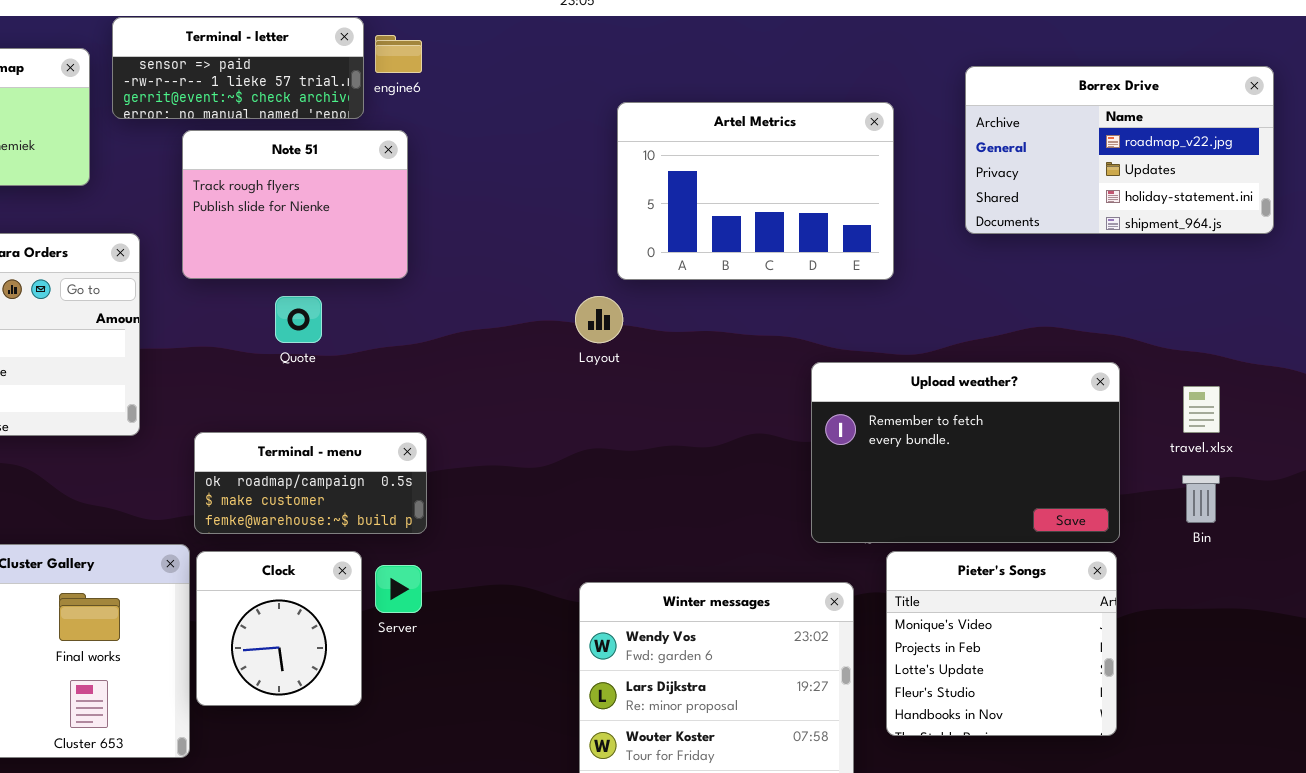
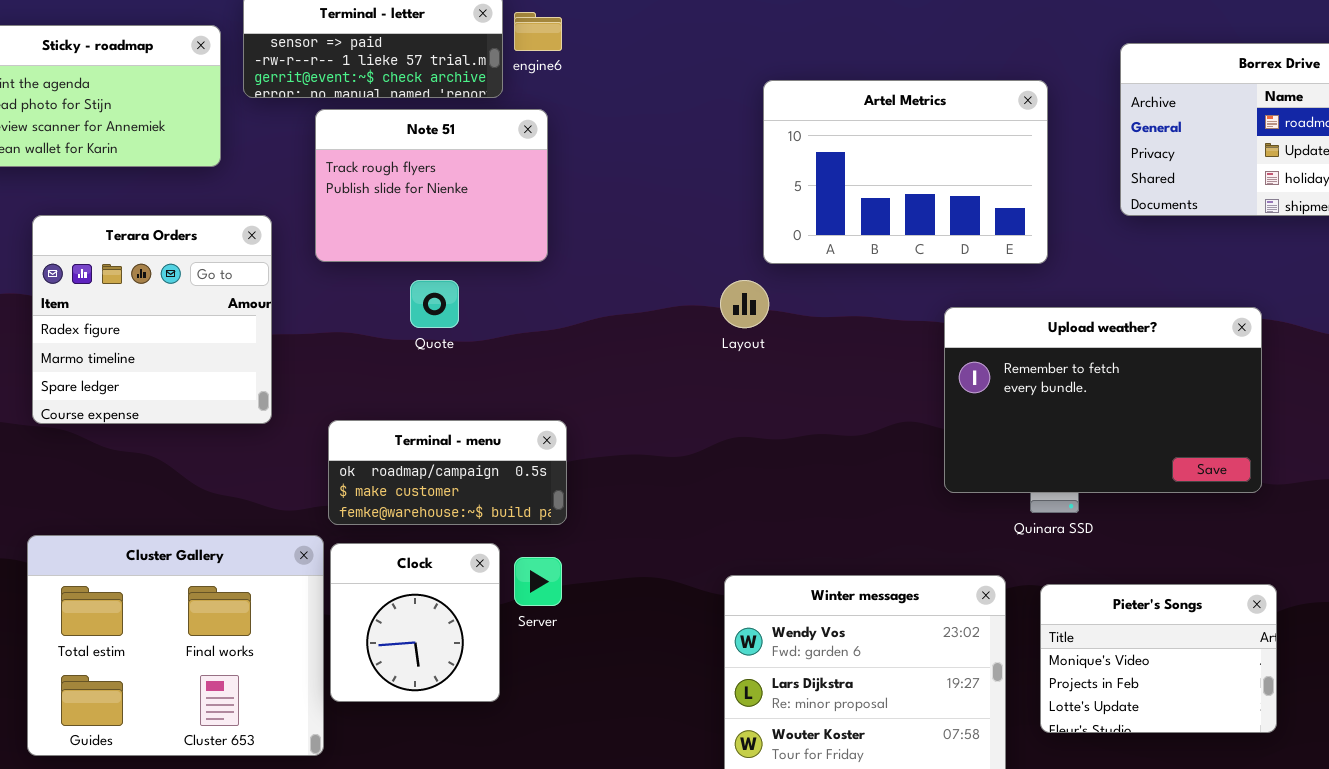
Upload weather?: [811,362,1120,543] -> [944,307,1262,493], moved
Pieter's Songs: [886,551,1117,736] -> [1040,584,1277,733], resized

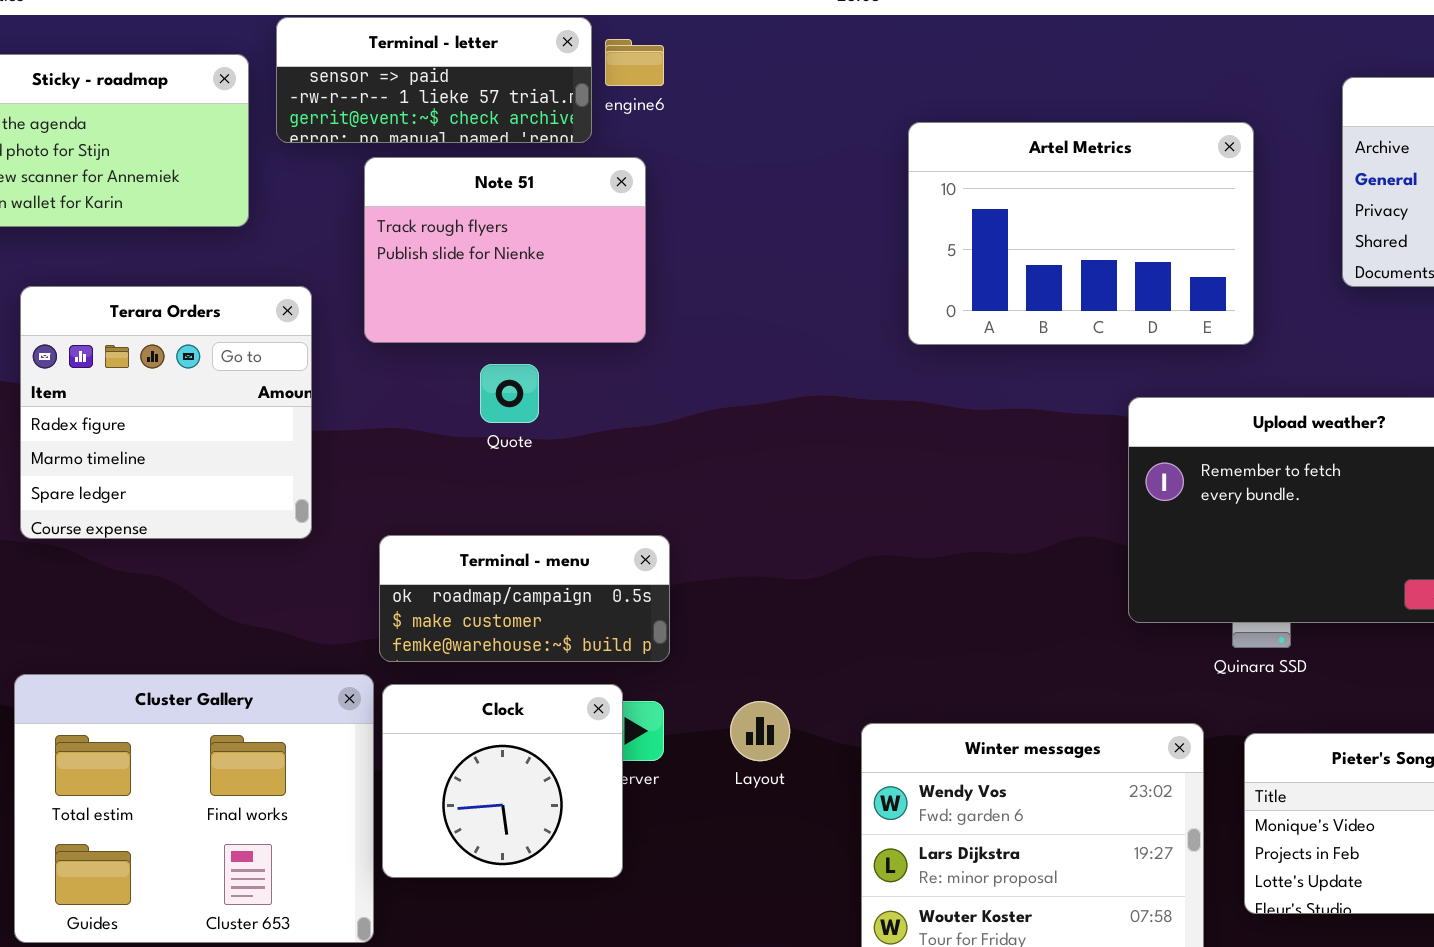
Layout: [720,280,769,328] -> [730,701,790,761], moved
Clock: [330,543,500,702] -> [382,684,623,878], resized

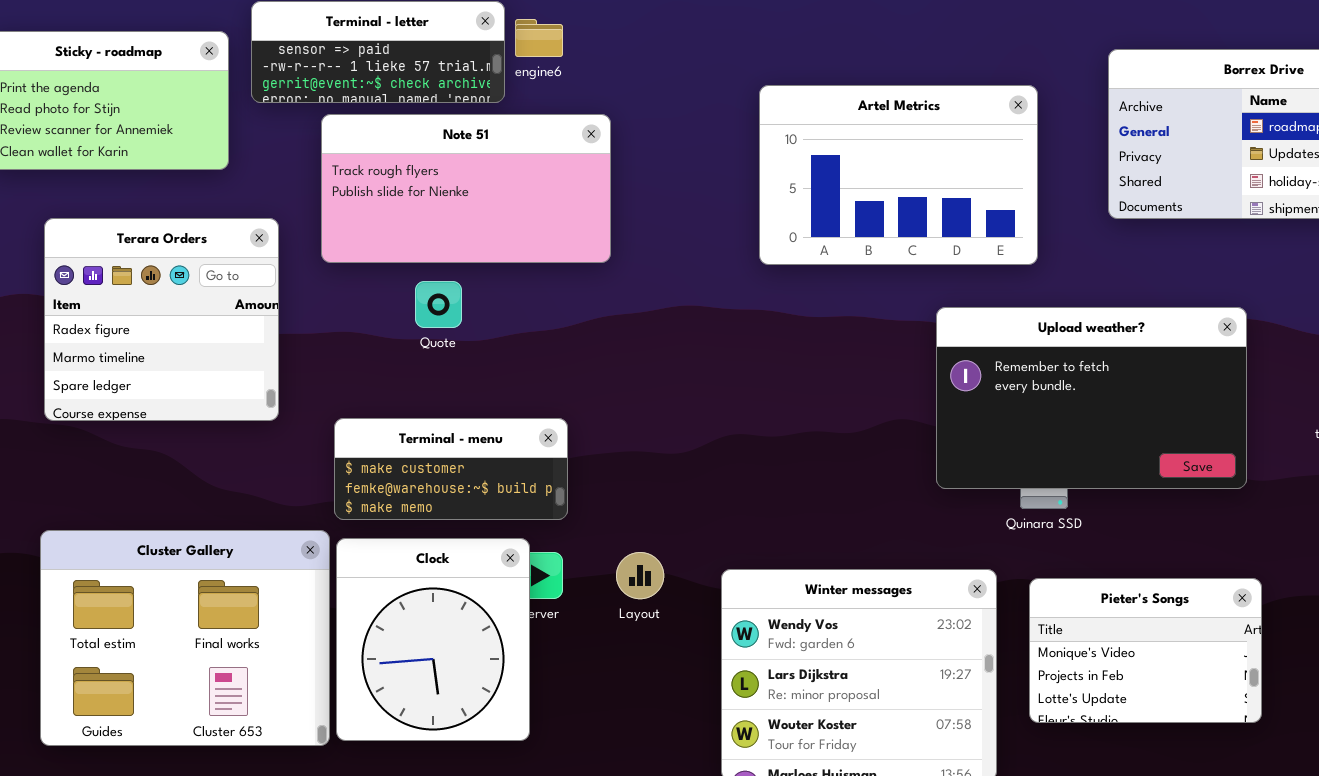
Note 51: [364,157,646,343] -> [321,114,611,263], resized
Terminal - menu: [379,535,670,662] -> [334,418,568,520], scrolled down 1 row
Clock: [382,684,623,878] -> [336,538,530,741], resized

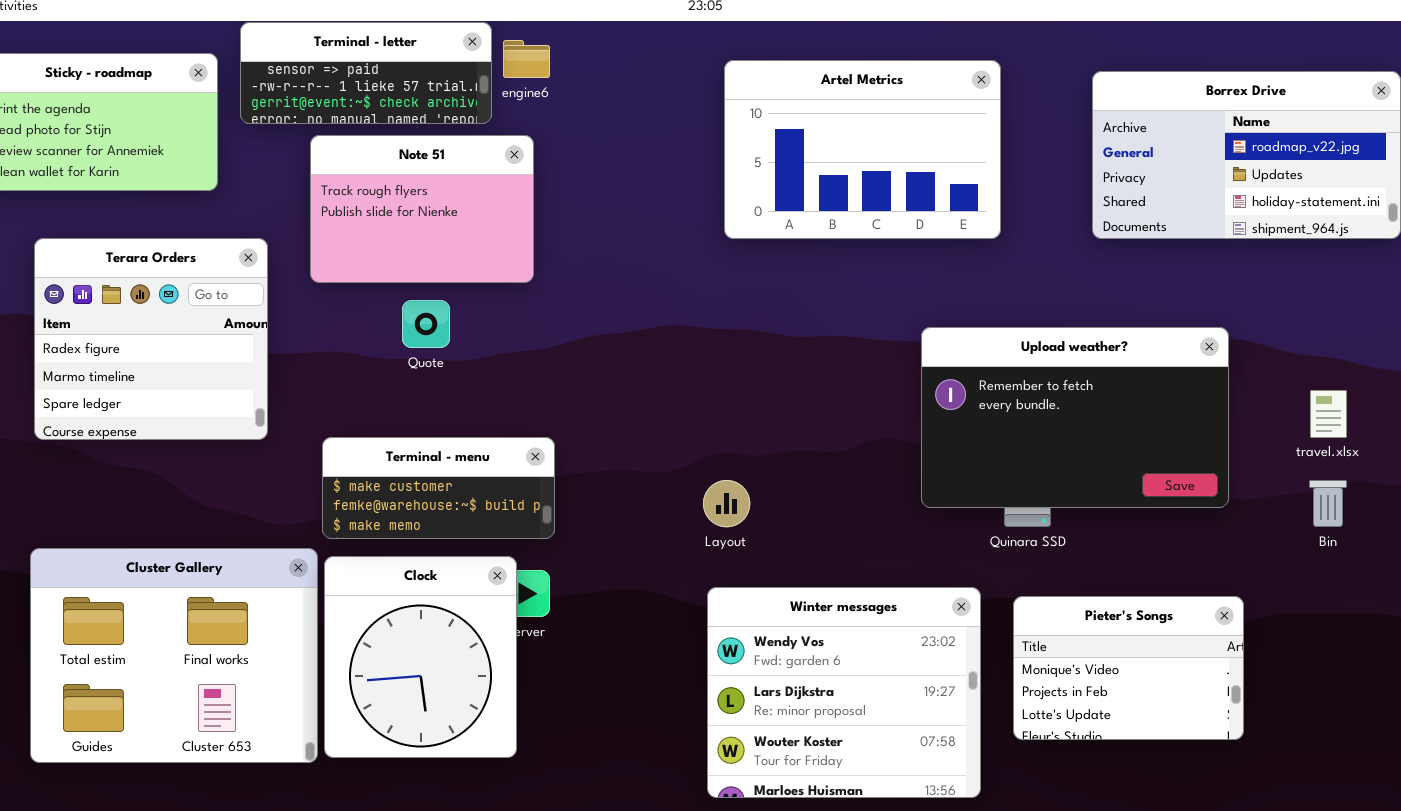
Artel Metrics: [759,85,1038,265] -> [724,60,1001,239], moved
Note 51: [321,114,611,263] -> [310,135,534,283], resized
Layout: [616,552,664,599] -> [703,480,750,527], moved

